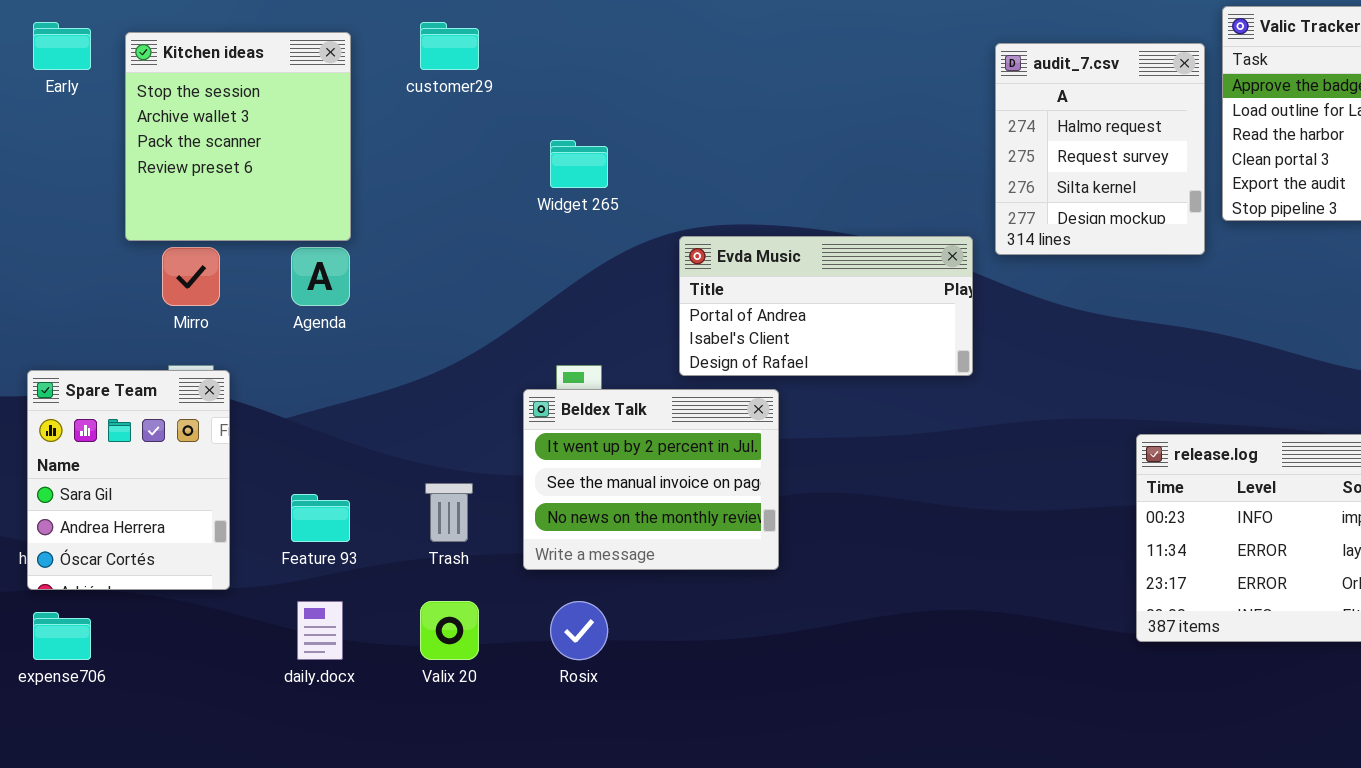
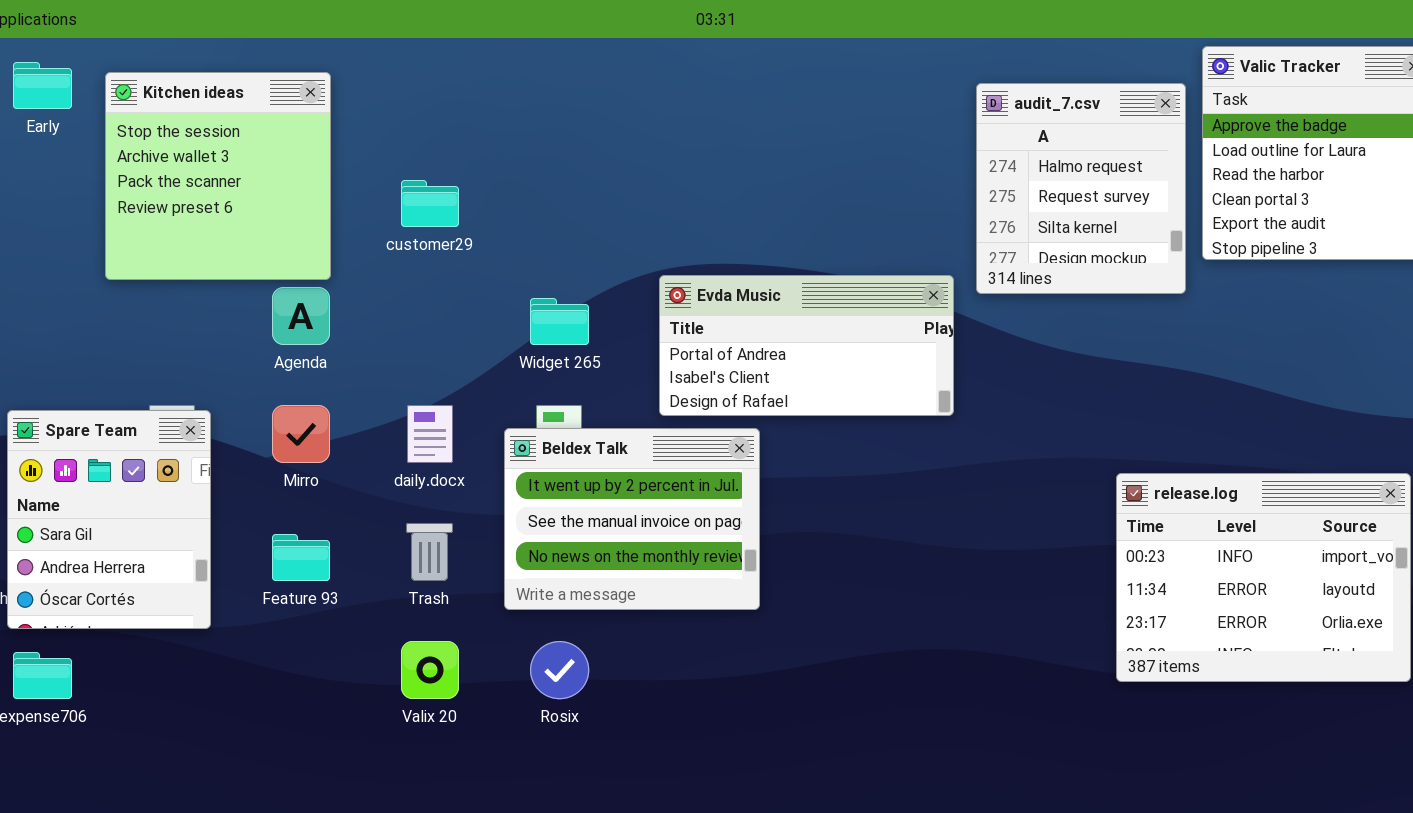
customer29: [420,22,479,70] -> [401,180,459,227], moved
Widget 265: [550,140,608,188] -> [530,298,589,345], moved
Mirro: [162,247,220,306] -> [272,405,330,463], moved
daily.docx: [297,601,343,660] -> [407,405,453,463], moved

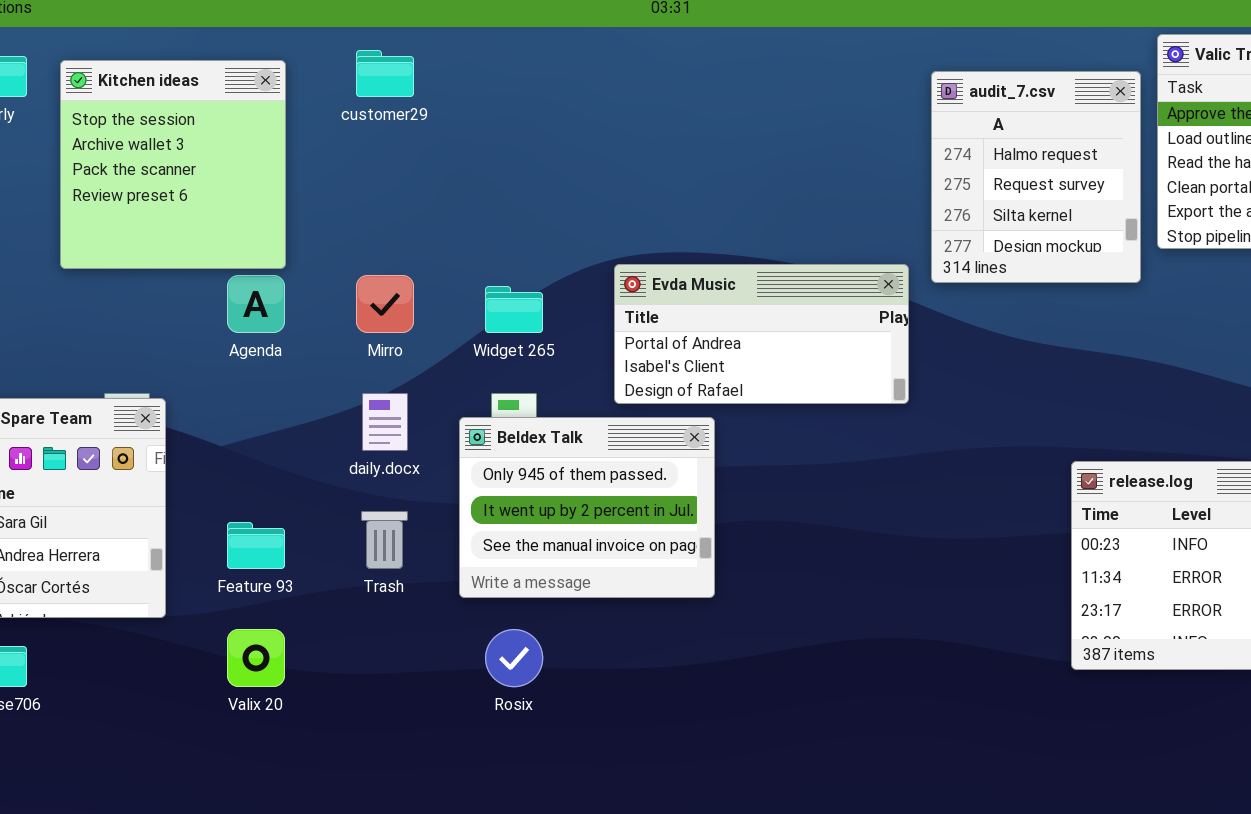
customer29: [401,180,459,227] -> [356,50,414,97], moved
Mirro: [272,405,330,463] -> [356,275,414,333], moved
Beldex Talk: [504,428,760,610] -> [459,417,715,598], scrolled up 1 row
Valix 20: [401,641,459,699] -> [227,629,285,687], moved

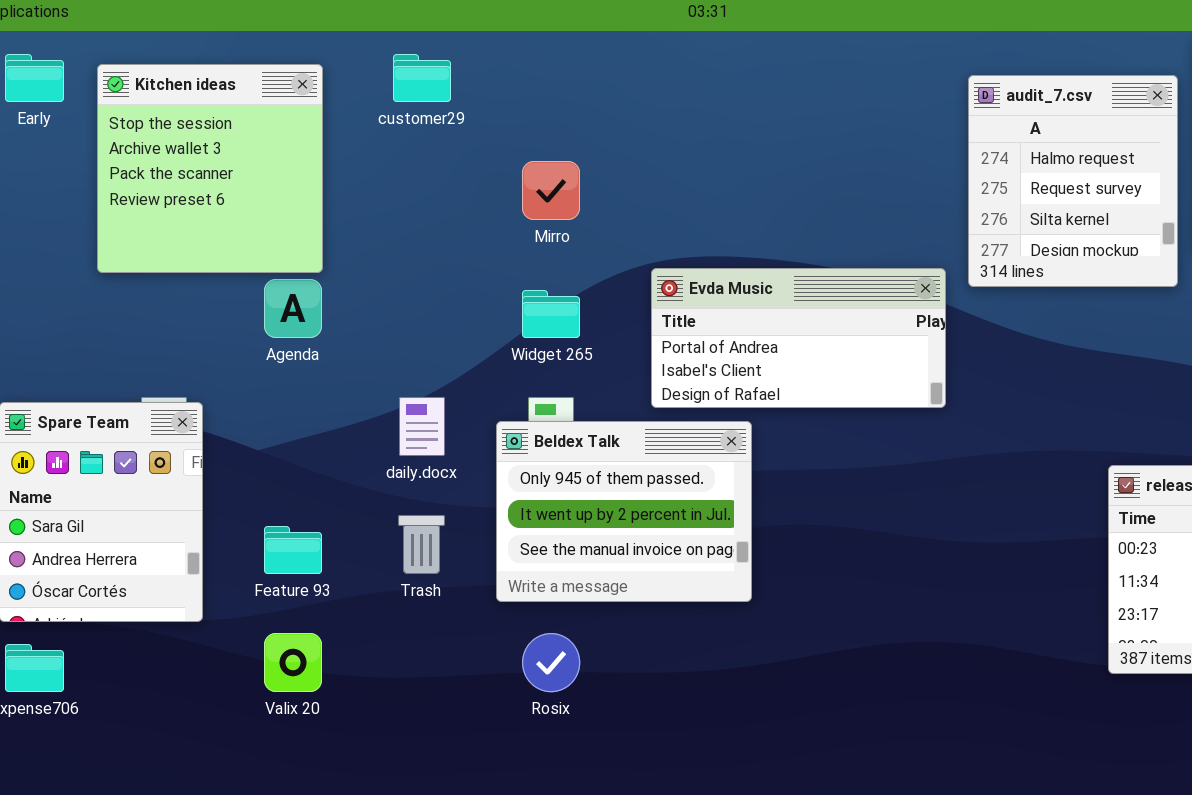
Mirro: [356,275,414,333] -> [522,161,580,220], moved

